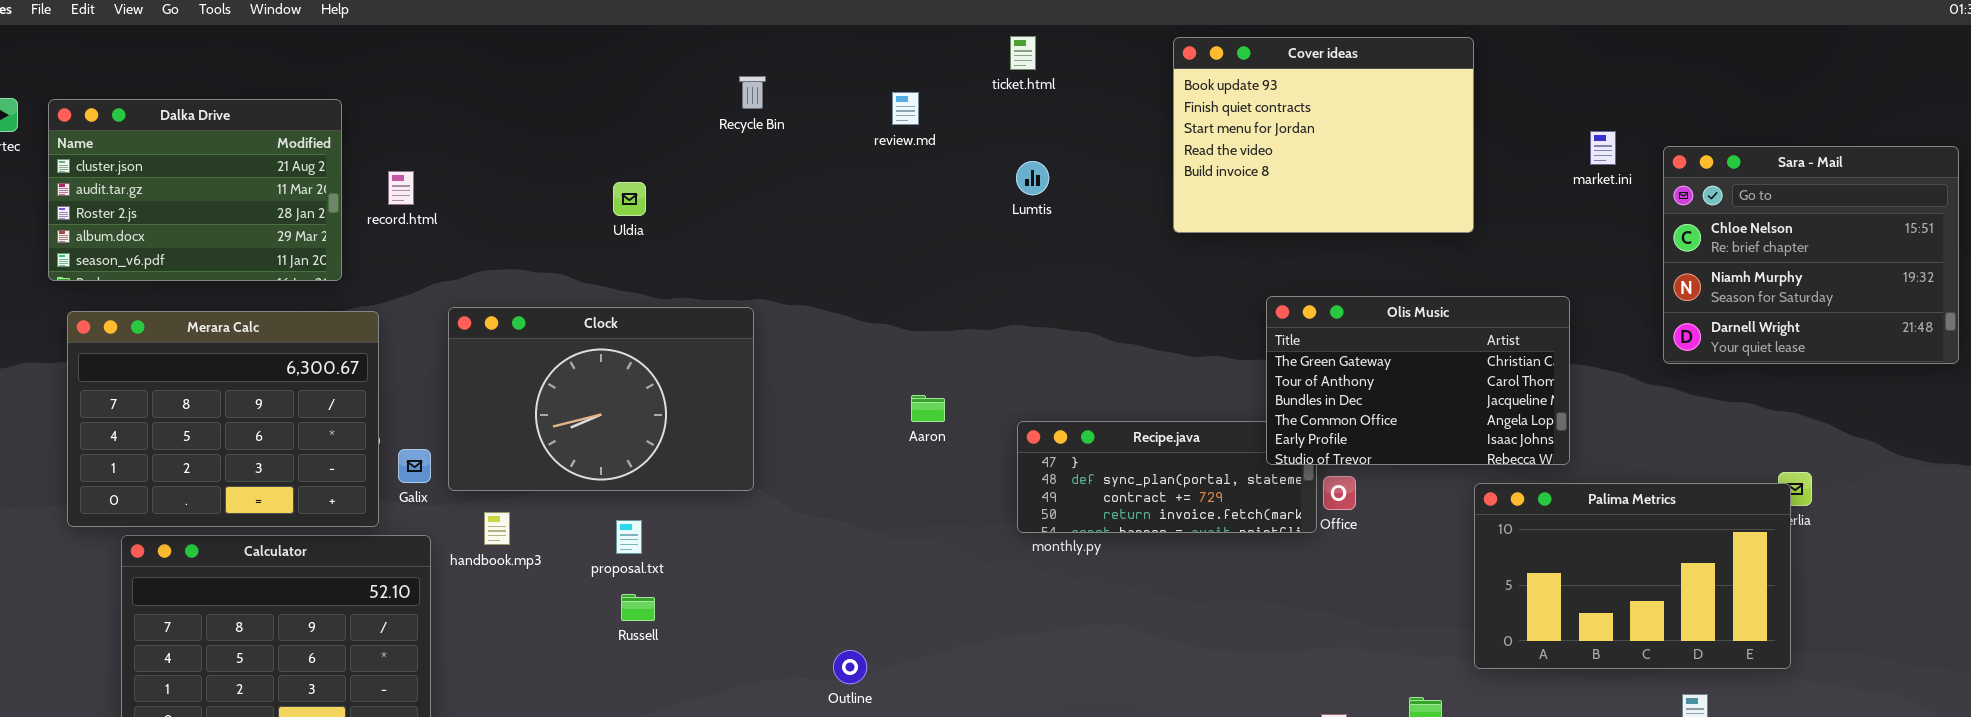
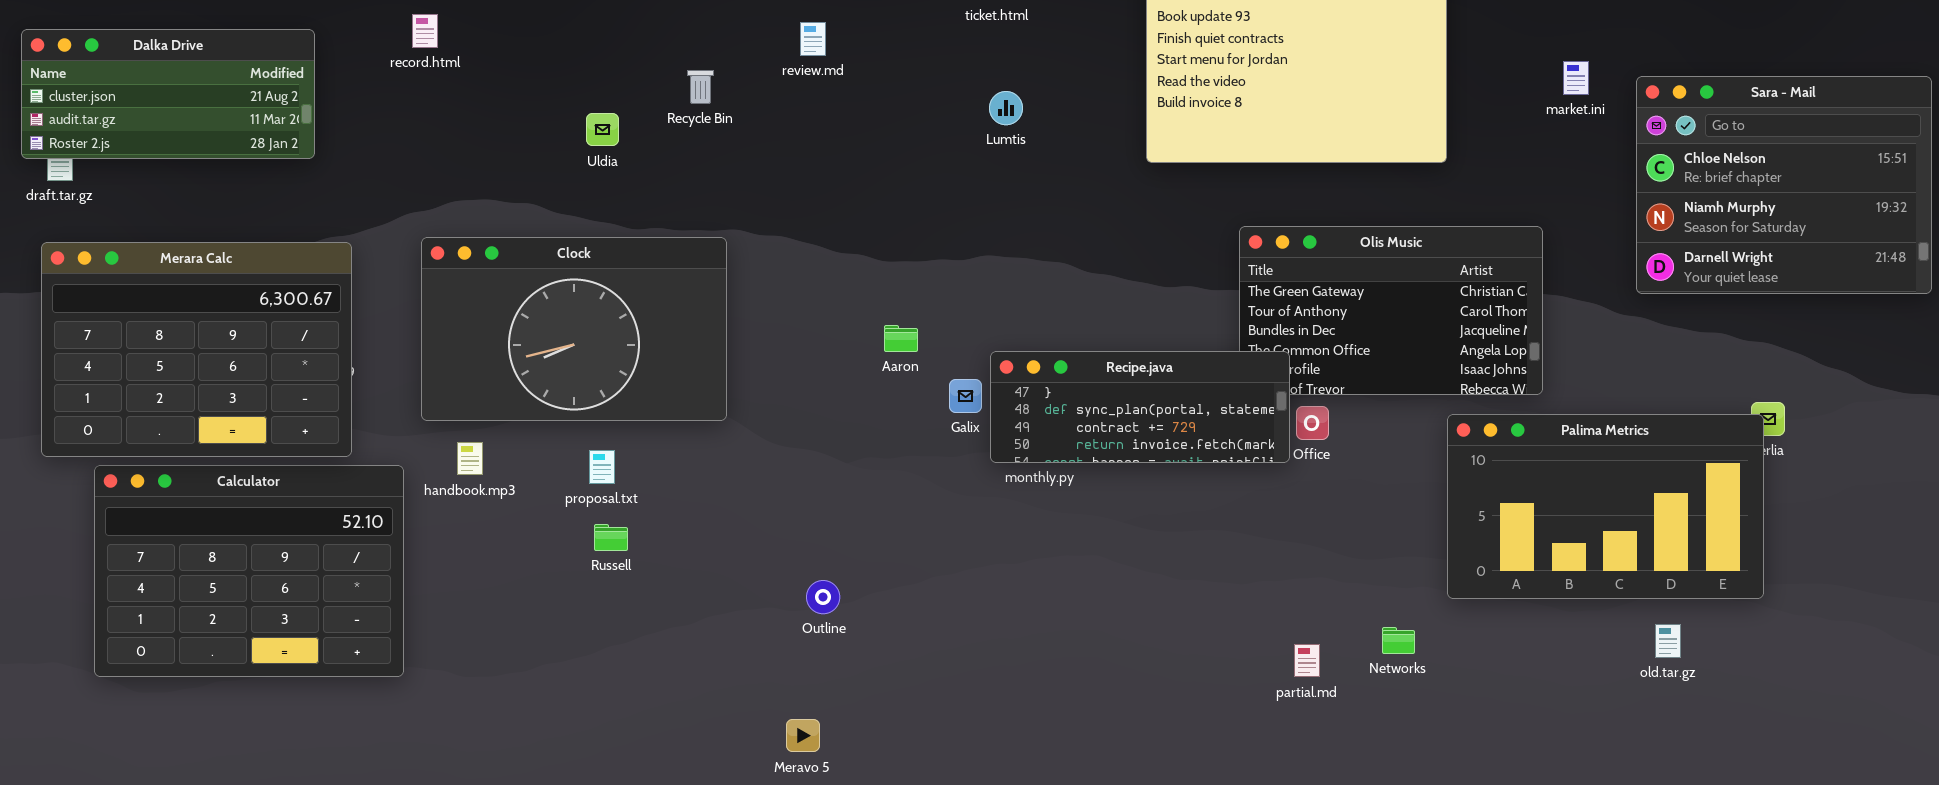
Recycle Bin: [739,76,766,109] -> [687,70,714,104], moved
review.md: [892,92,919,125] -> [800,22,826,56], moved
Dalka Drive: [48,99,342,281] -> [21,29,315,159], resized
record.html: [388,171,414,205] -> [412,14,438,48], moved
Recipe.java: [1017,421,1317,533] -> [990,351,1290,463], raised
Galix: [398,449,431,483] -> [949,379,982,413], moved

